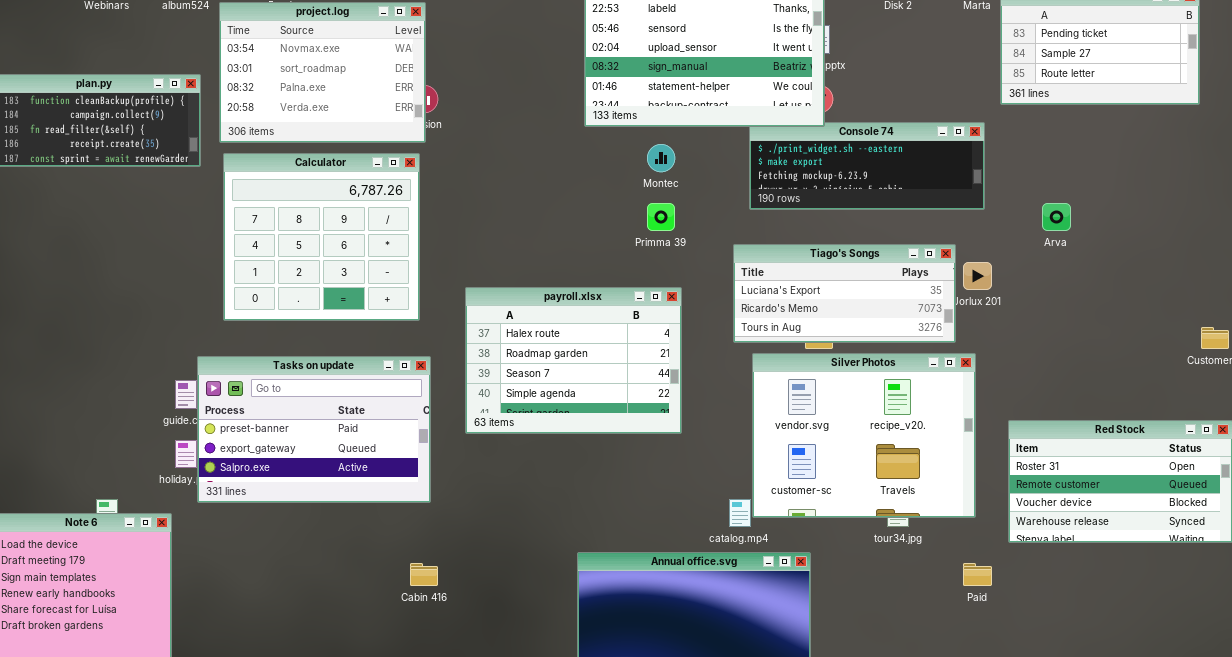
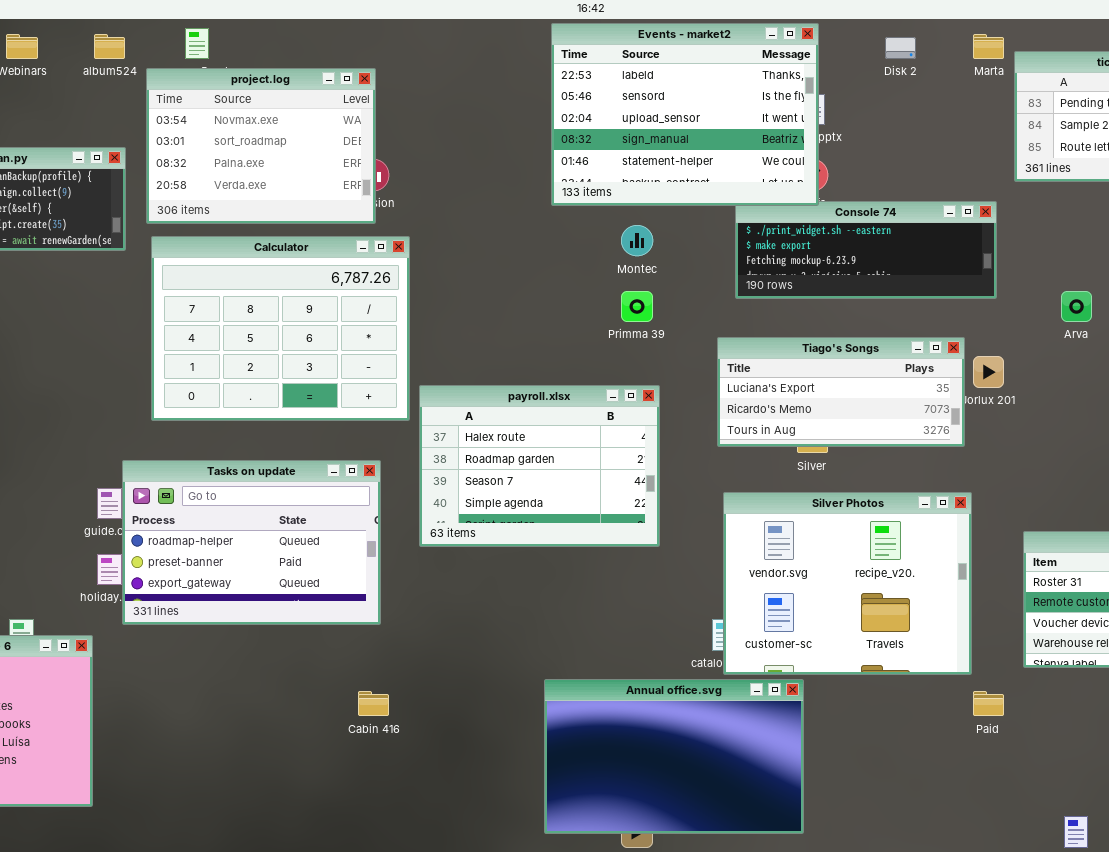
Calculator: [223,153,420,321] -> [151,236,410,421], resized
Silver Photos: [752,353,976,518] -> [723,492,972,675], moved
Tasks on update: [197,356,431,503] -> [122,460,381,625], scrolled up 1 row

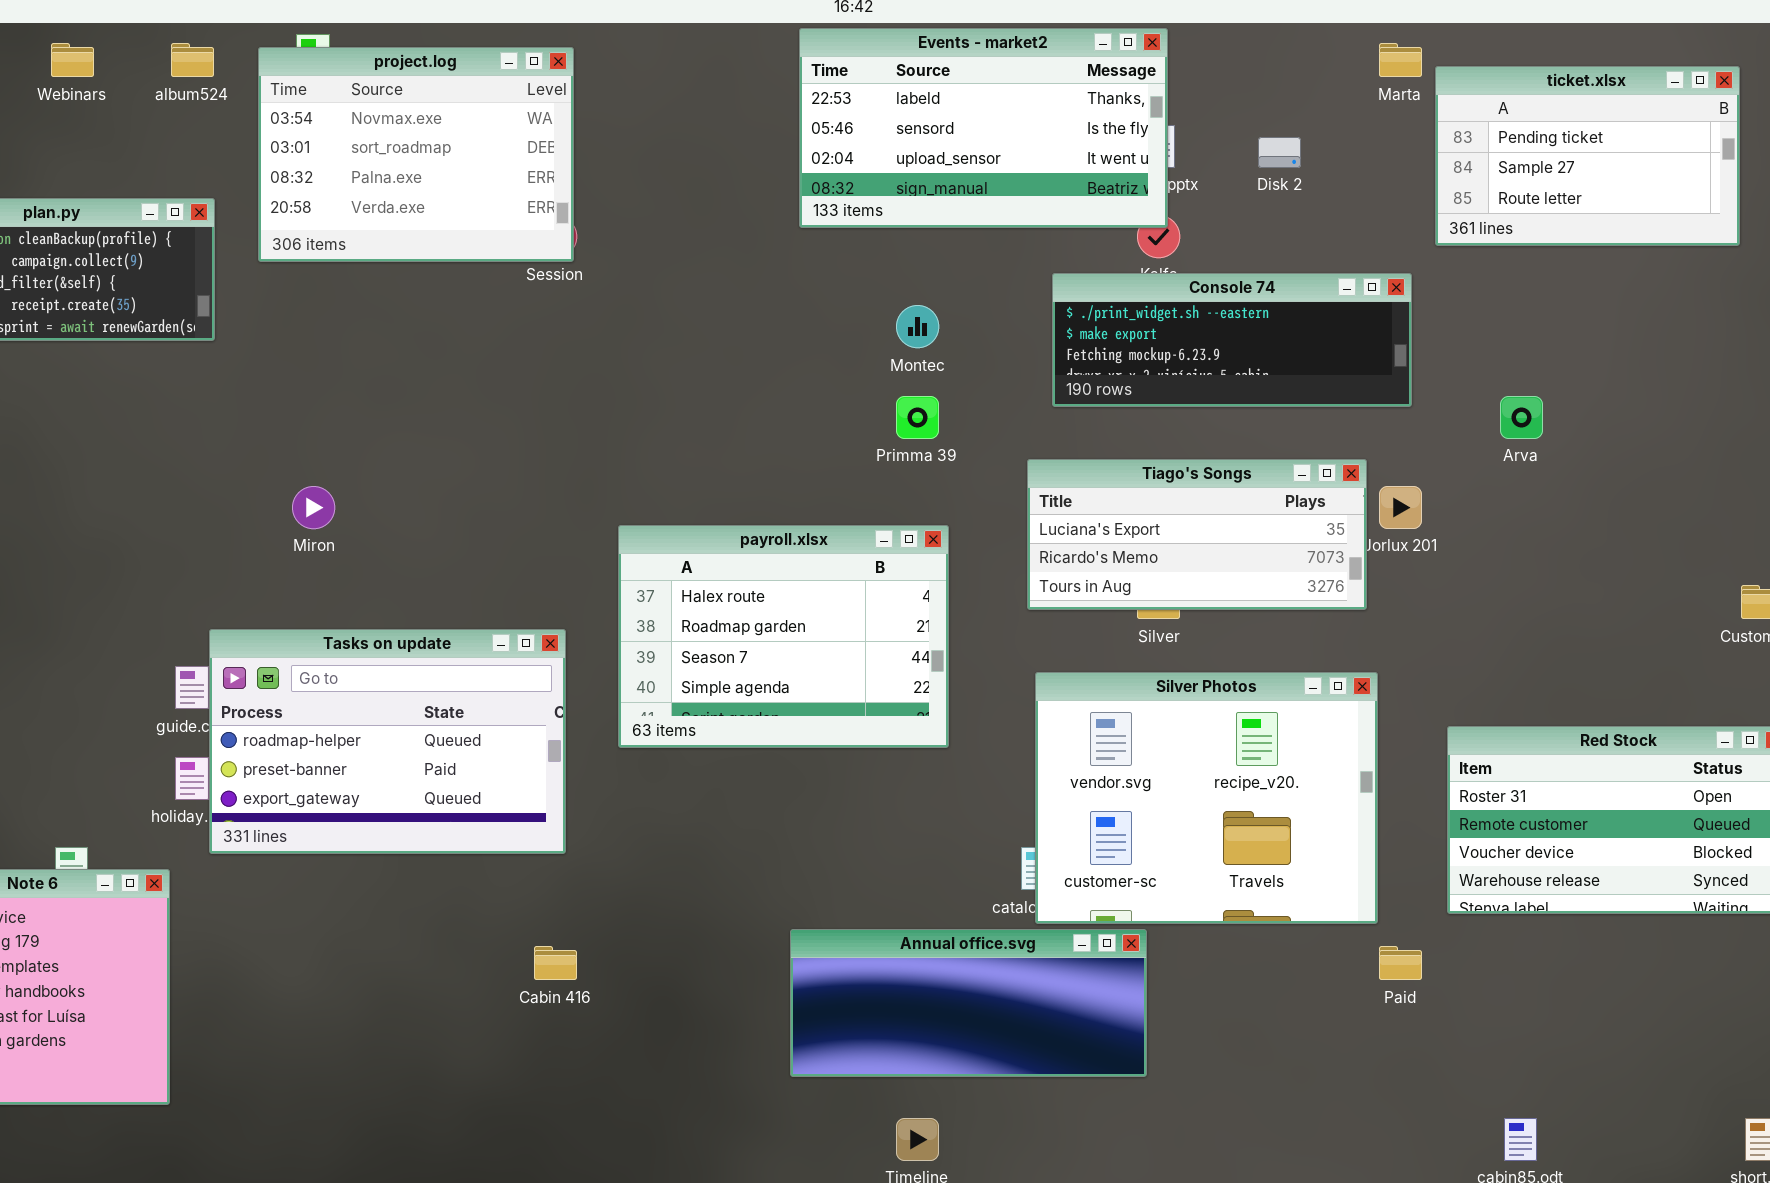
Events - market2: [551,23,819,206] -> [799,28,1168,228], resized
Disk 2: [885,37,916,59] -> [1258,137,1301,168], moved
project.log: [146,68,376,224] -> [258,47,574,262], moved
Calculator: [151,236,410,421] -> none, closed
Annual office.svg: [544,679,804,834] -> [790,929,1147,1077], resized

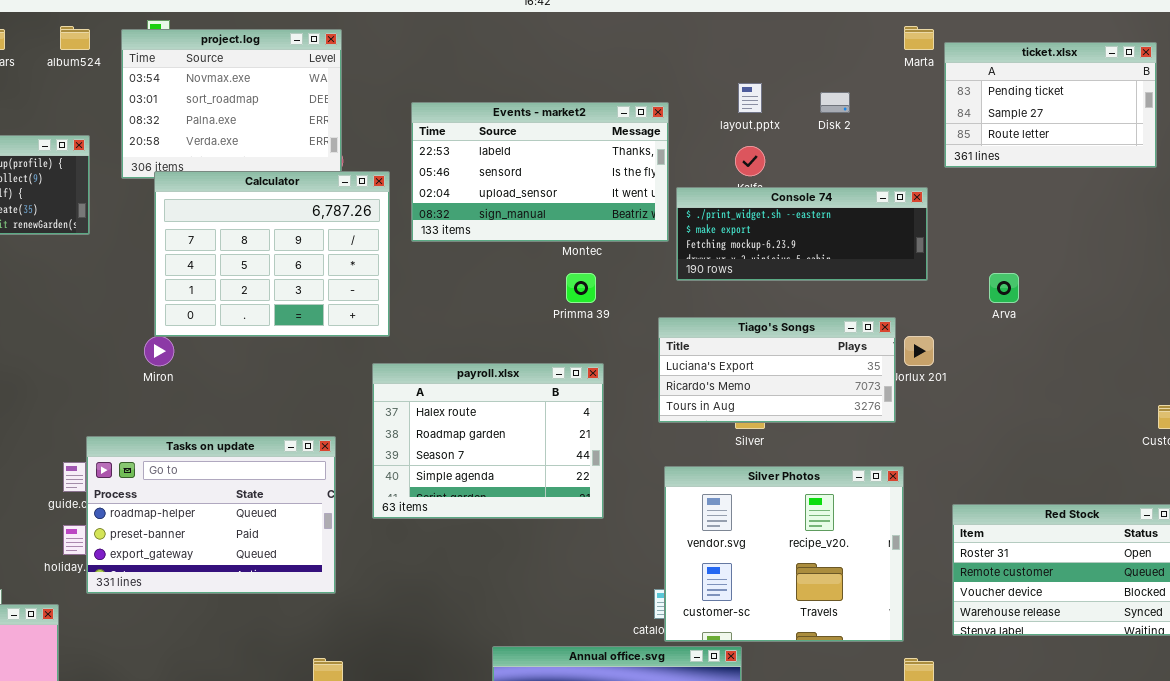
Events - market2: [799,28,1168,228] -> [411,102,669,242], moved
Calculator: none -> [154,171,390,337], opened

